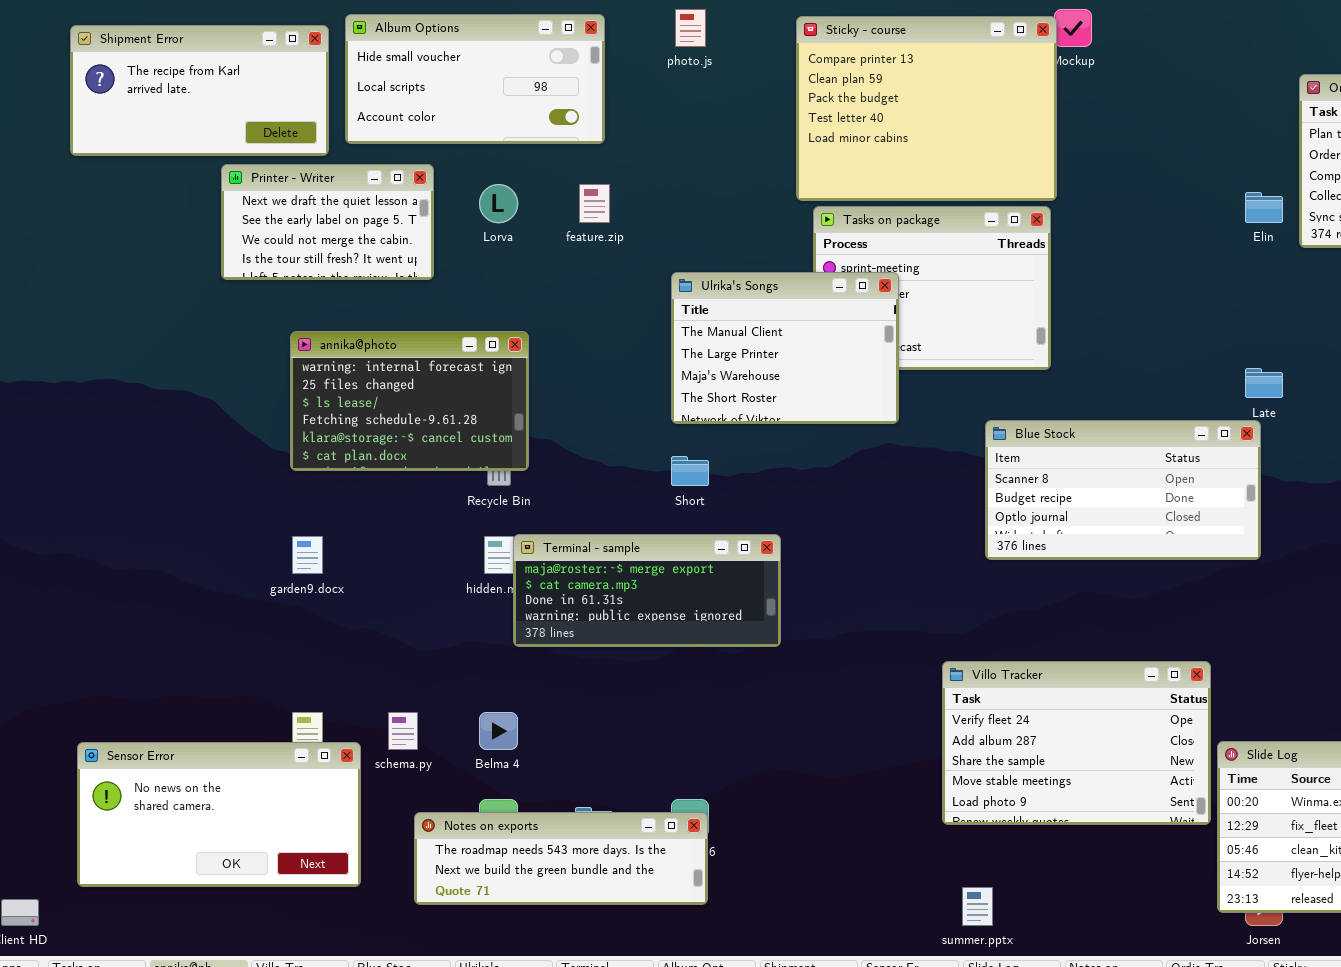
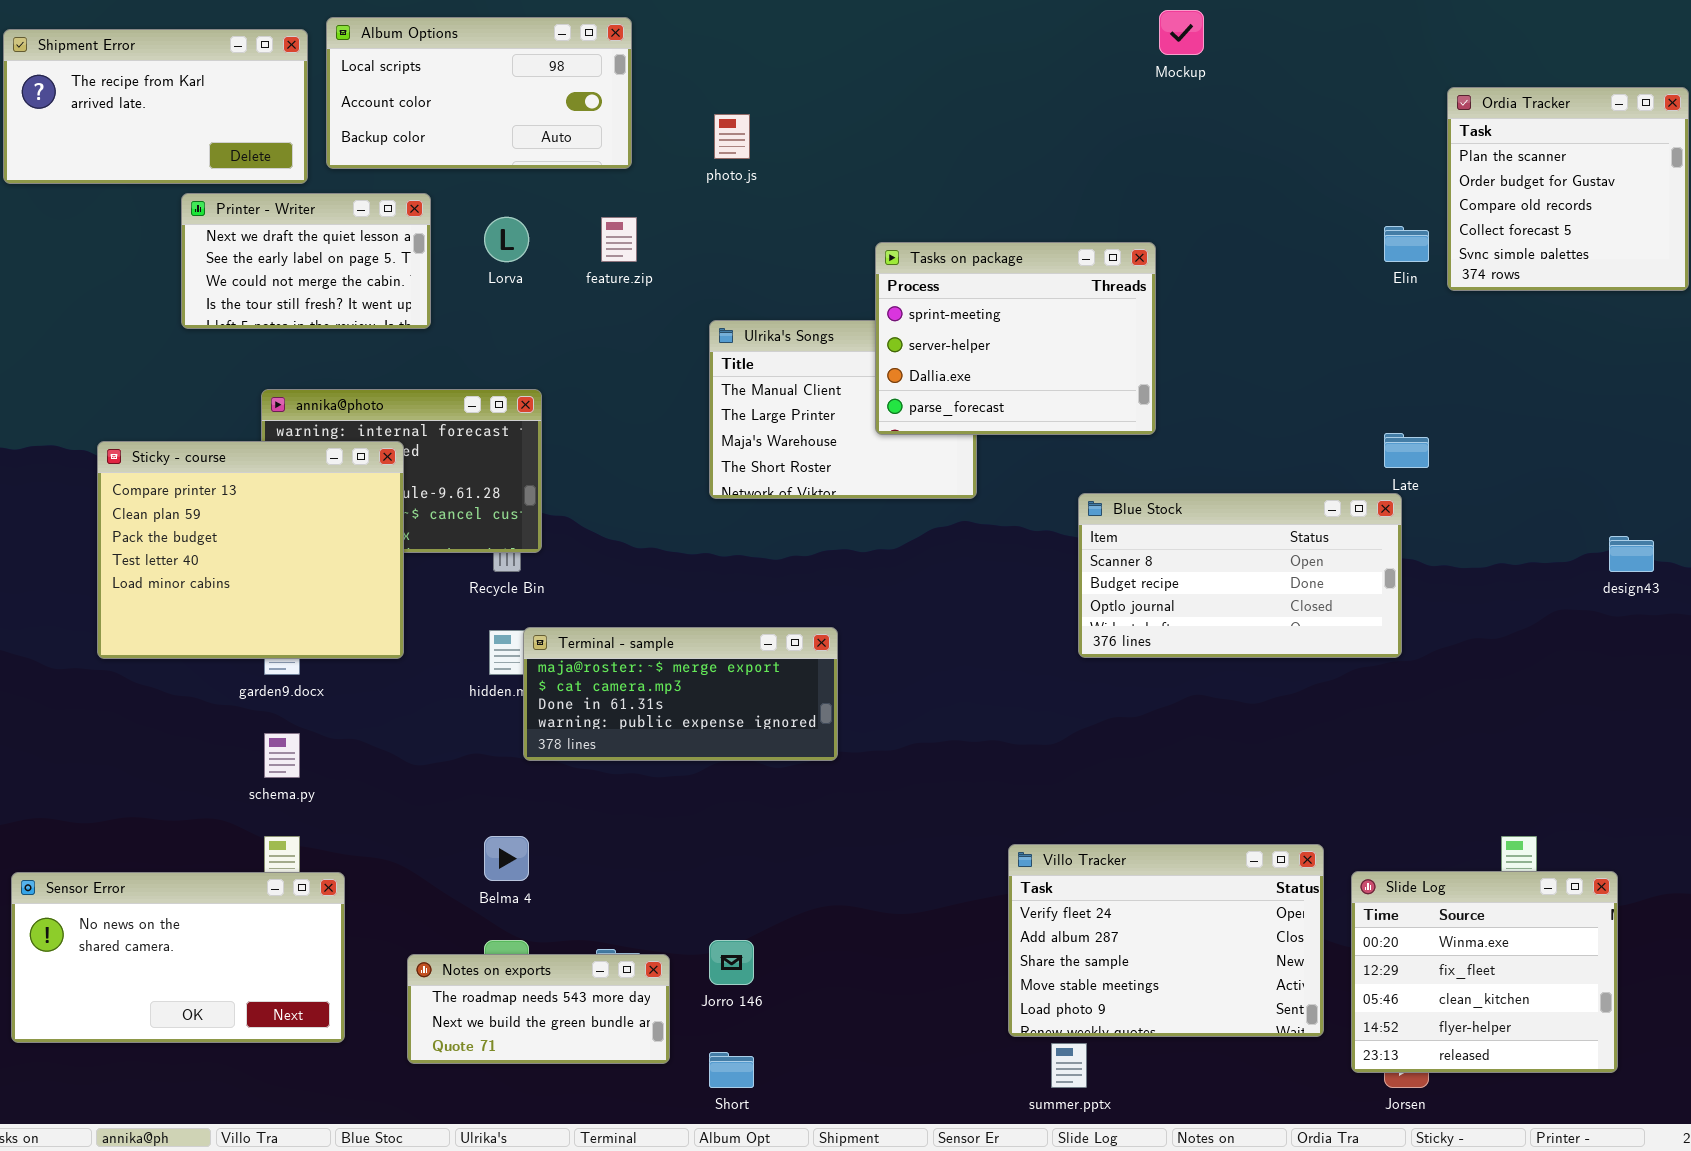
photo.js: [675,9,706,47] -> [714,114,750,159], moved
Album Options: [345,14,605,144] -> [326,17,632,169], scrolled down 1 row
Sticky - course: [796,16,1057,201] -> [97,441,404,659], moved
Tasks on package: [813,206,1051,370] -> [875,242,1156,435], raised
Short: [671,456,709,486] -> [709,1052,754,1088], moved
Villo Tracker: [942,661,1211,825] -> [1008,844,1324,1037], moved
schema.py: [388,712,418,750] -> [264,733,300,778], moved
Notes on exports: [414,812,708,905] -> [407,954,670,1064], resized

